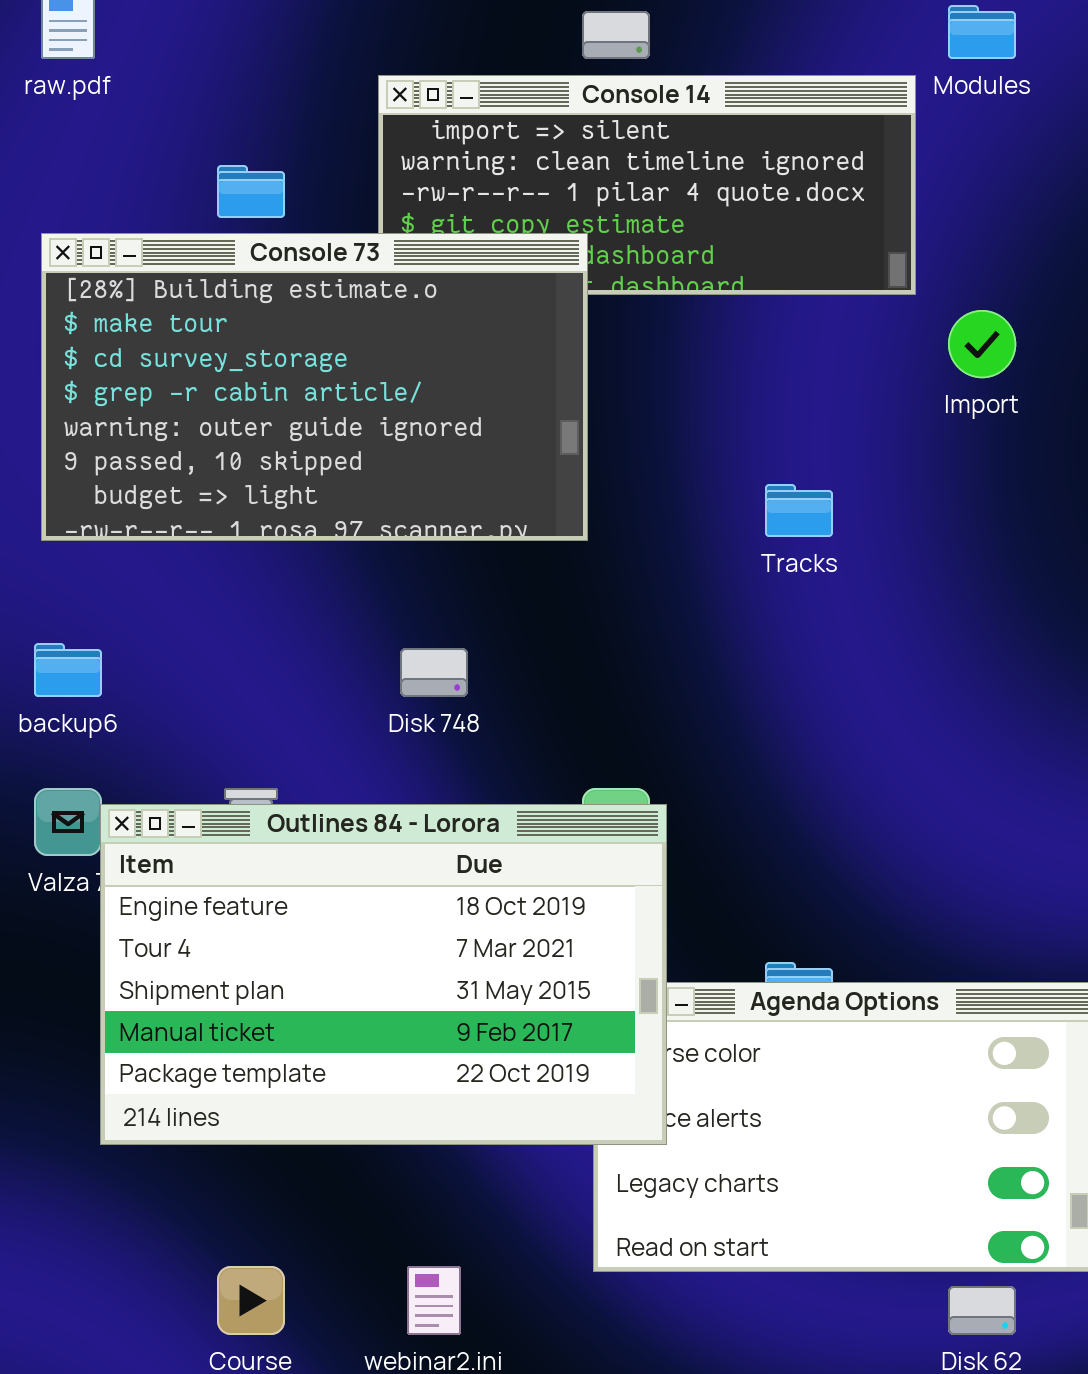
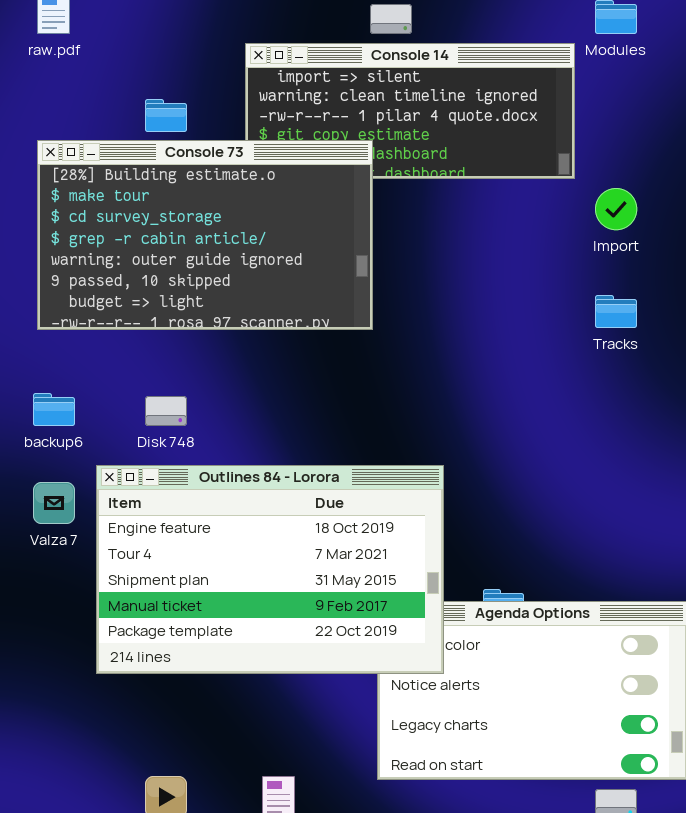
Tracks: [765,484,833,537] -> [595,295,637,328], moved
Disk 748: [400,648,468,697] -> [145,396,187,426], moved
Outlines 84 - Lorora: [100,804,667,1145] -> [96,465,444,674], moved

